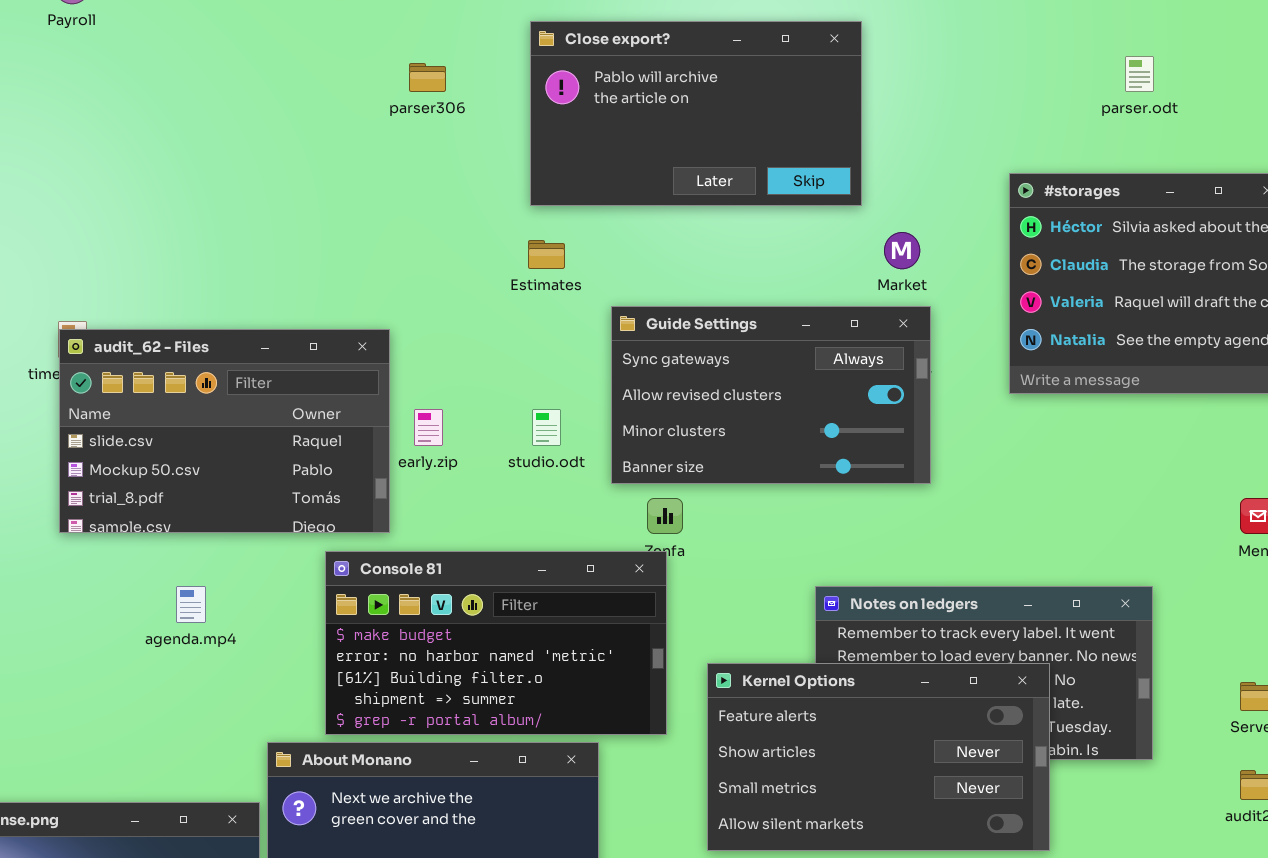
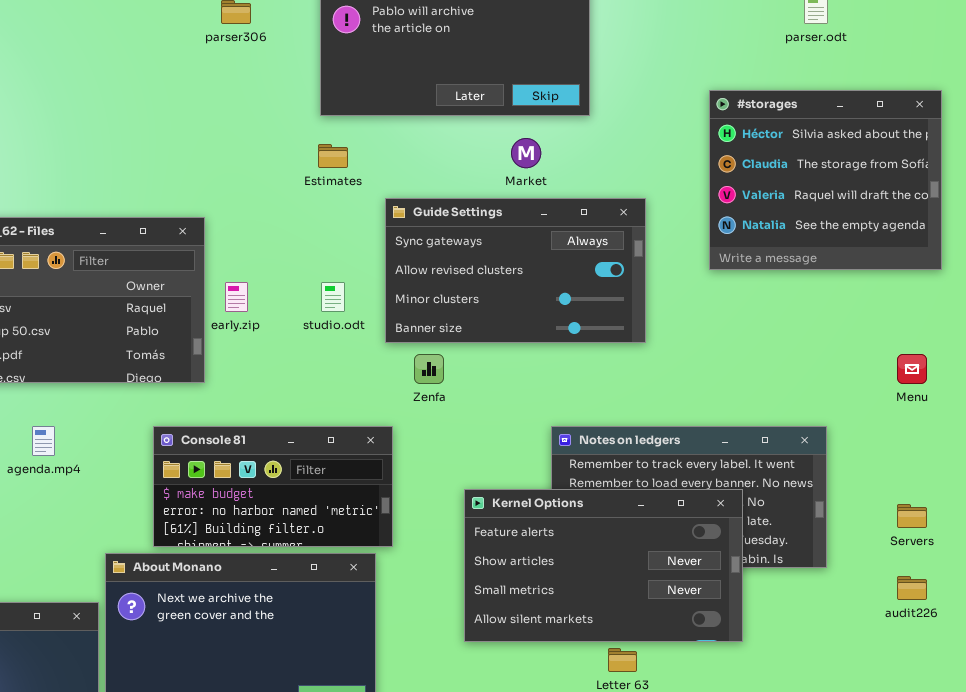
Market: [884,232,920,269] -> [511,138,541,168], moved
Console 81: [325,551,667,735] -> [153,426,393,547], resized

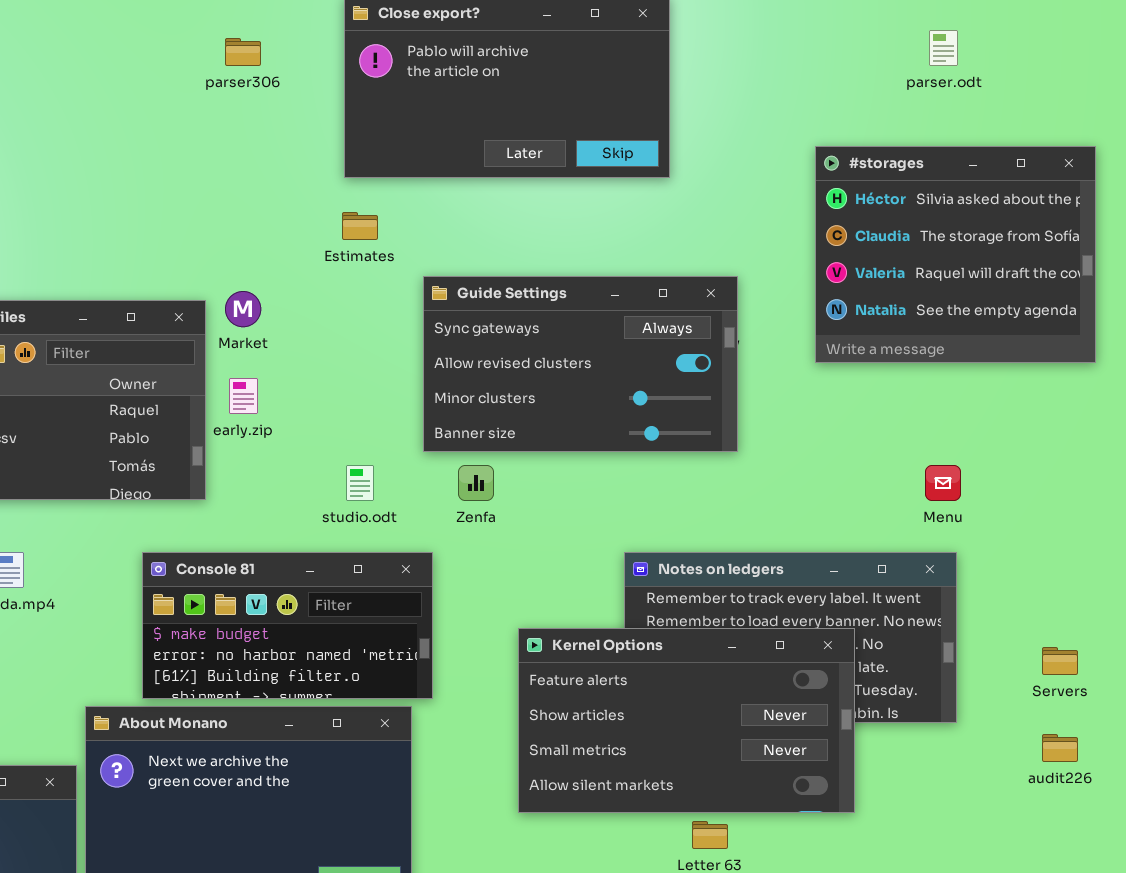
Market: [511,138,541,168] -> [225,291,261,327], moved
studio.odt: [321,282,345,312] -> [346,465,374,501], moved
Menu: [897,354,927,384] -> [925,465,961,501], moved

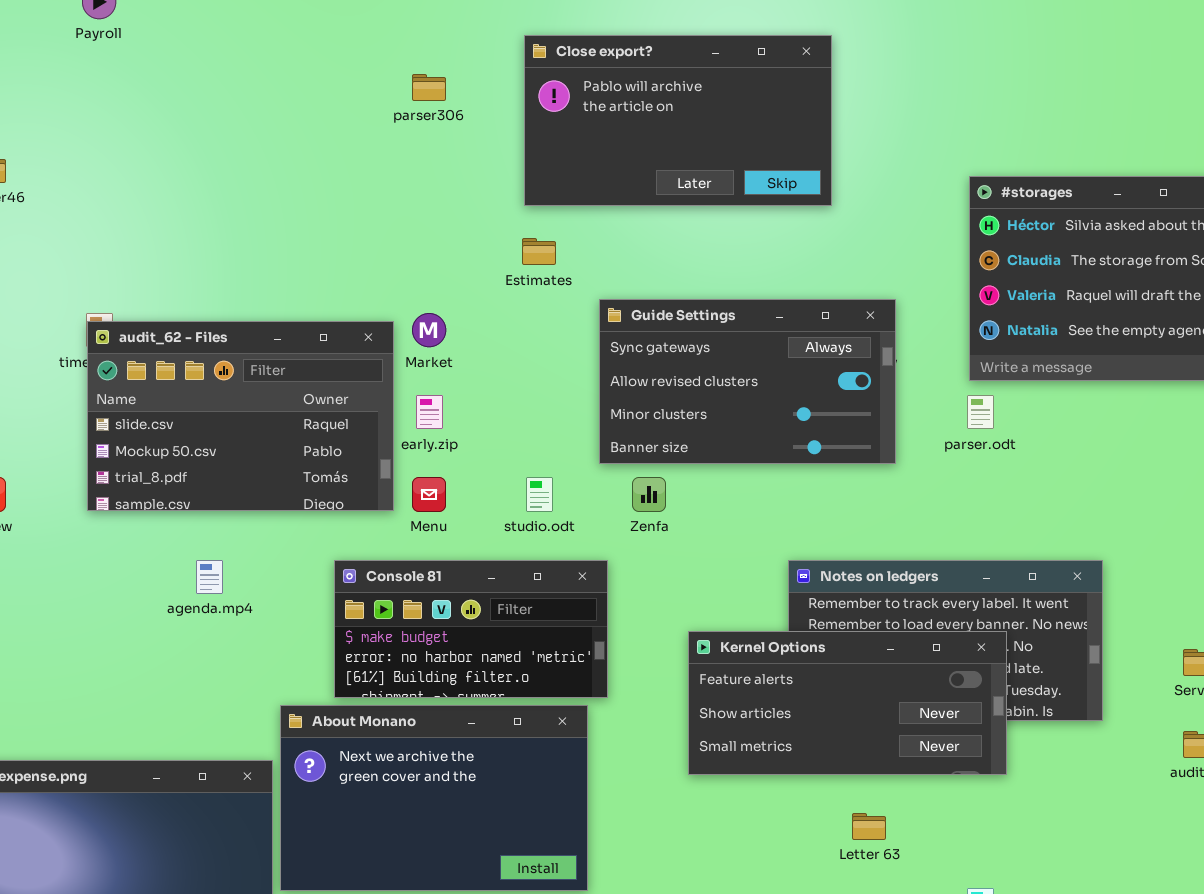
parser.odt: [929,30,958,66] -> [967,395,994,429], moved
Menu: [925,465,961,501] -> [412,477,446,512], moved
Kernel Options: [518,628,855,813] -> [688,631,1007,775], resized

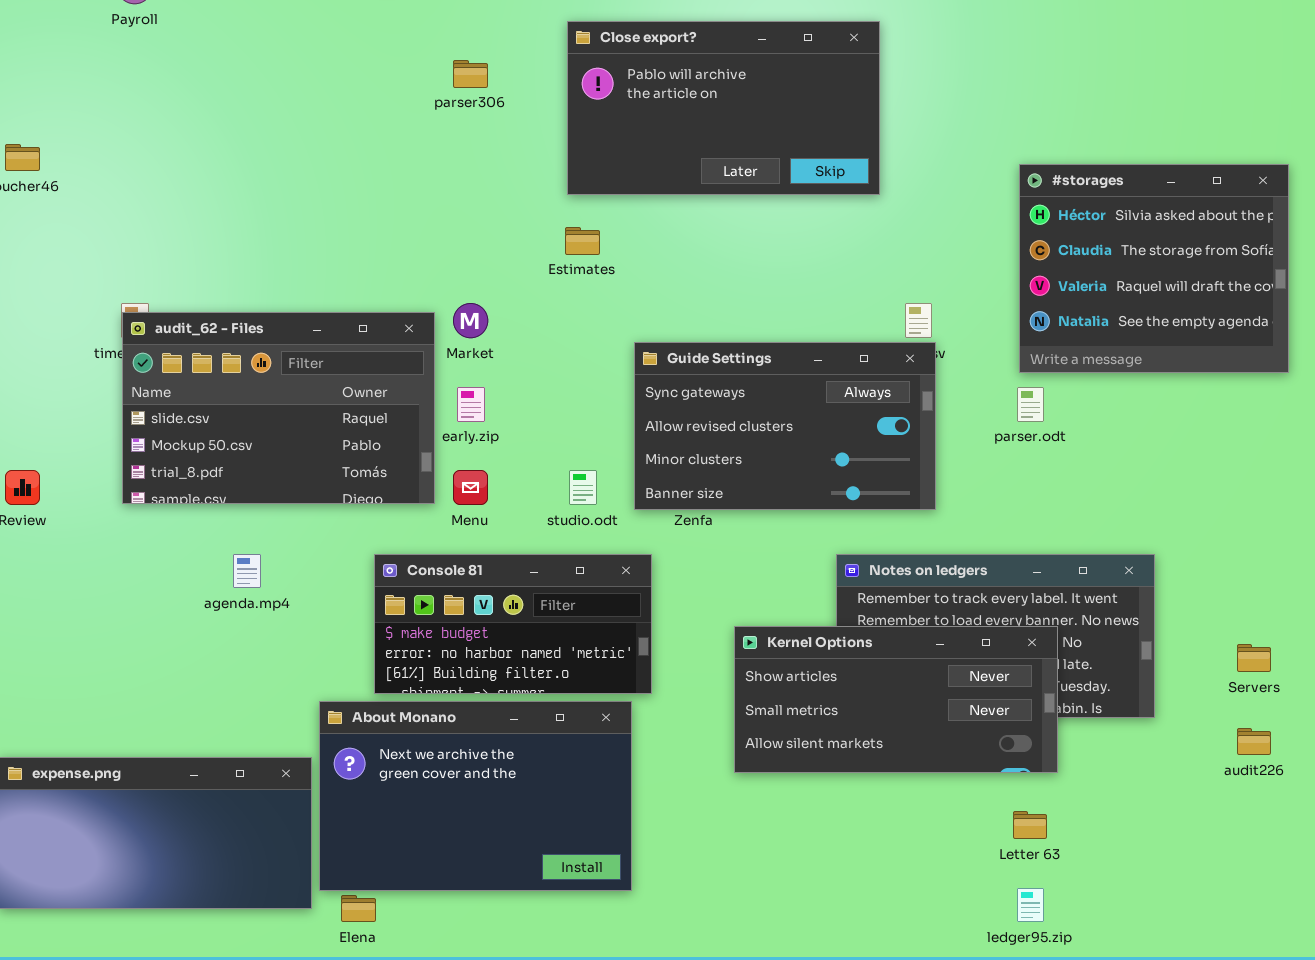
Guide Settings: [599,299,896,464] -> [634,342,936,510], moved
Kernel Options: [688,631,1007,775] -> [734,626,1058,773], scrolled down 1 row
Letter 63: [852,813,886,840] -> [1013,811,1047,839], moved

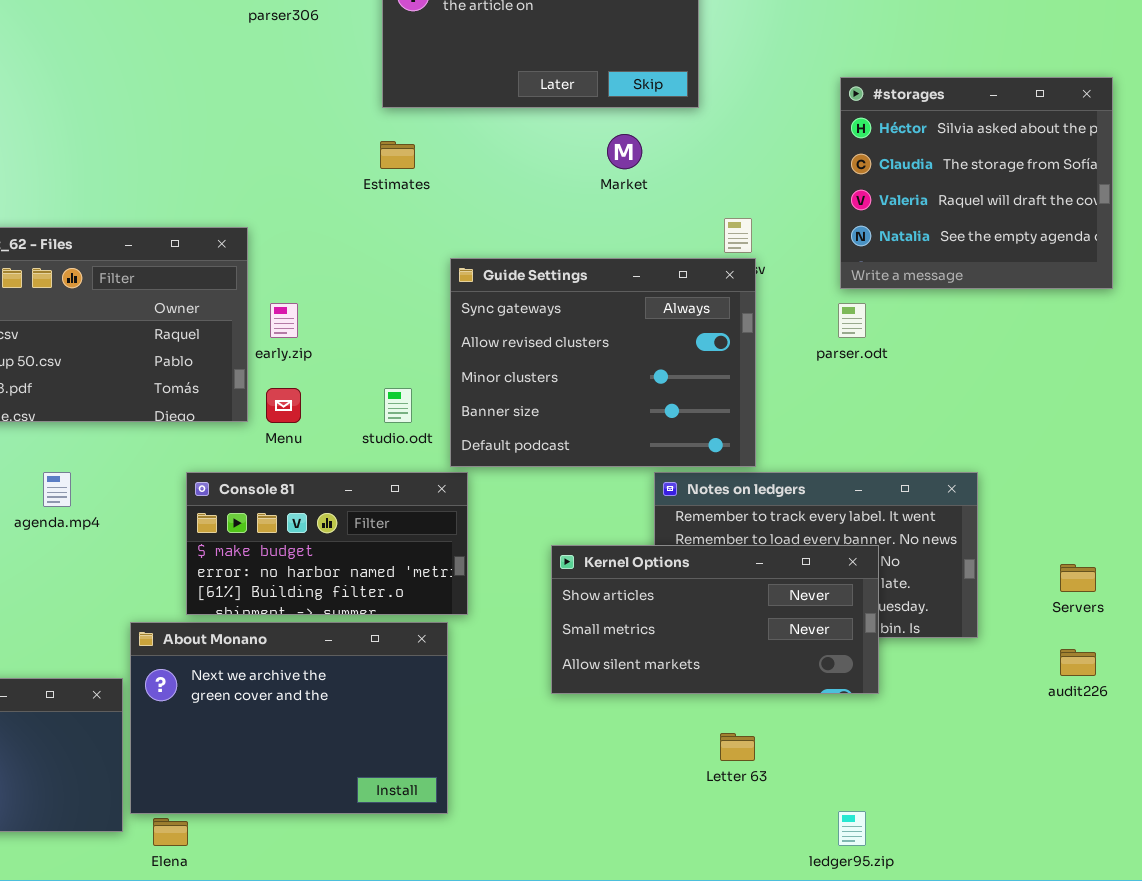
Market: [453,303,488,338] -> [607,134,642,169], moved
Guide Settings: [634,342,936,510] -> [450,258,756,467], resized
Letter 63: [1013,811,1047,839] -> [720,733,755,761], moved

